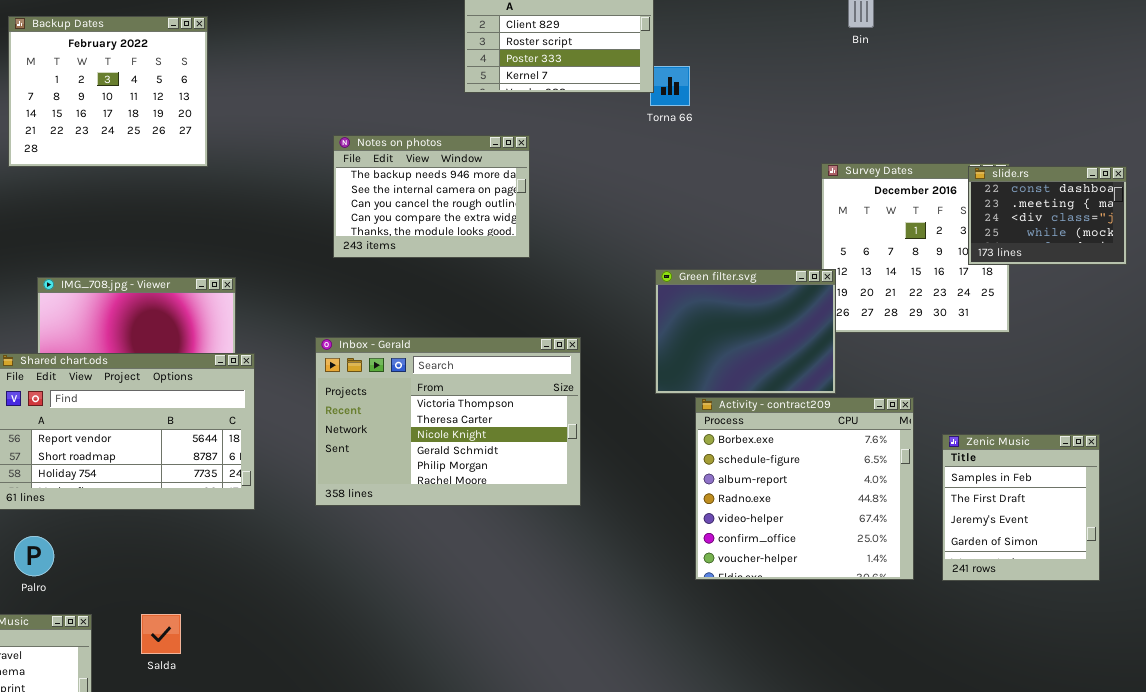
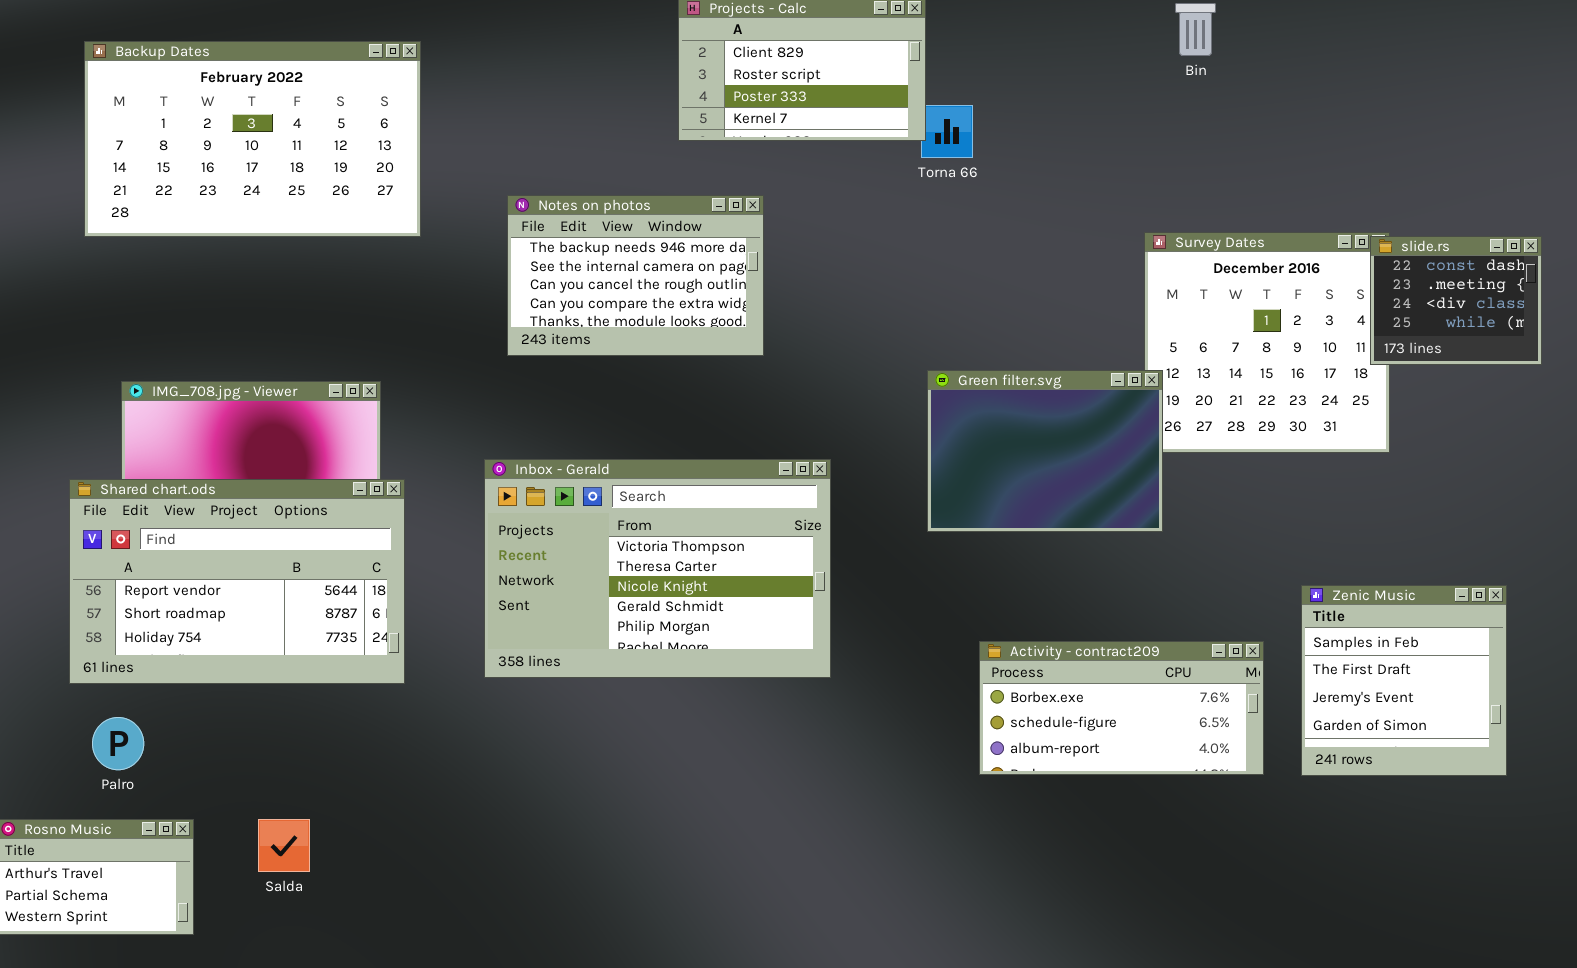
Backup Dates: [8,16,208,167] -> [84,41,421,237], resized
slide.rs: [968,166,1127,265] -> [1370,236,1542,365], resized
Activity - contract209: [695,397,914,580] -> [979,641,1264,775], resized

